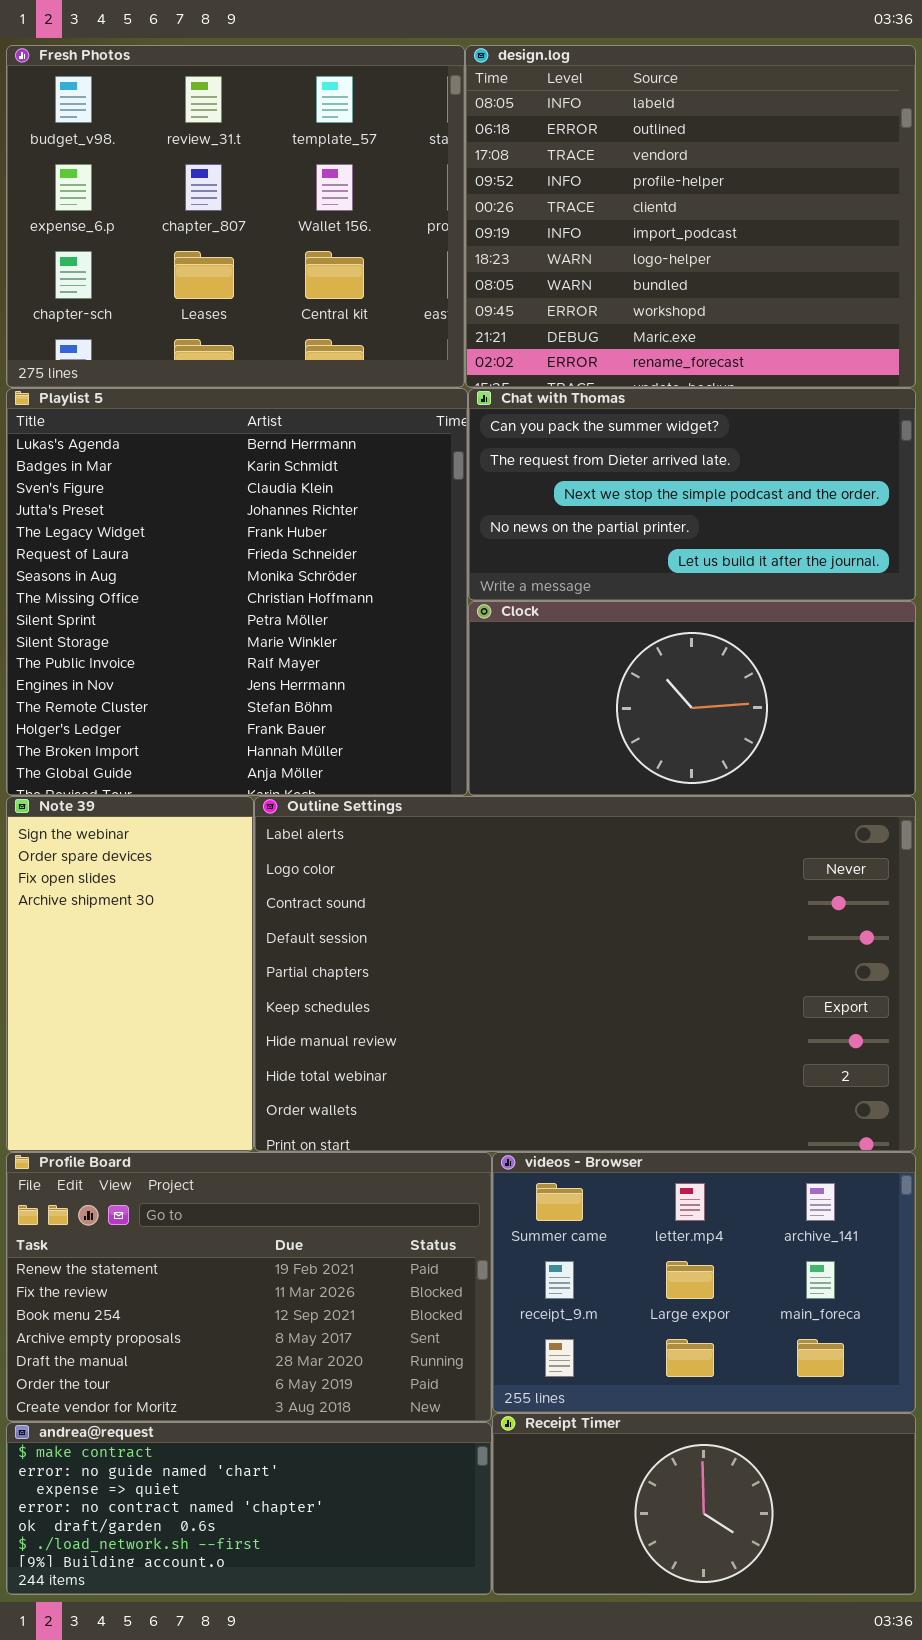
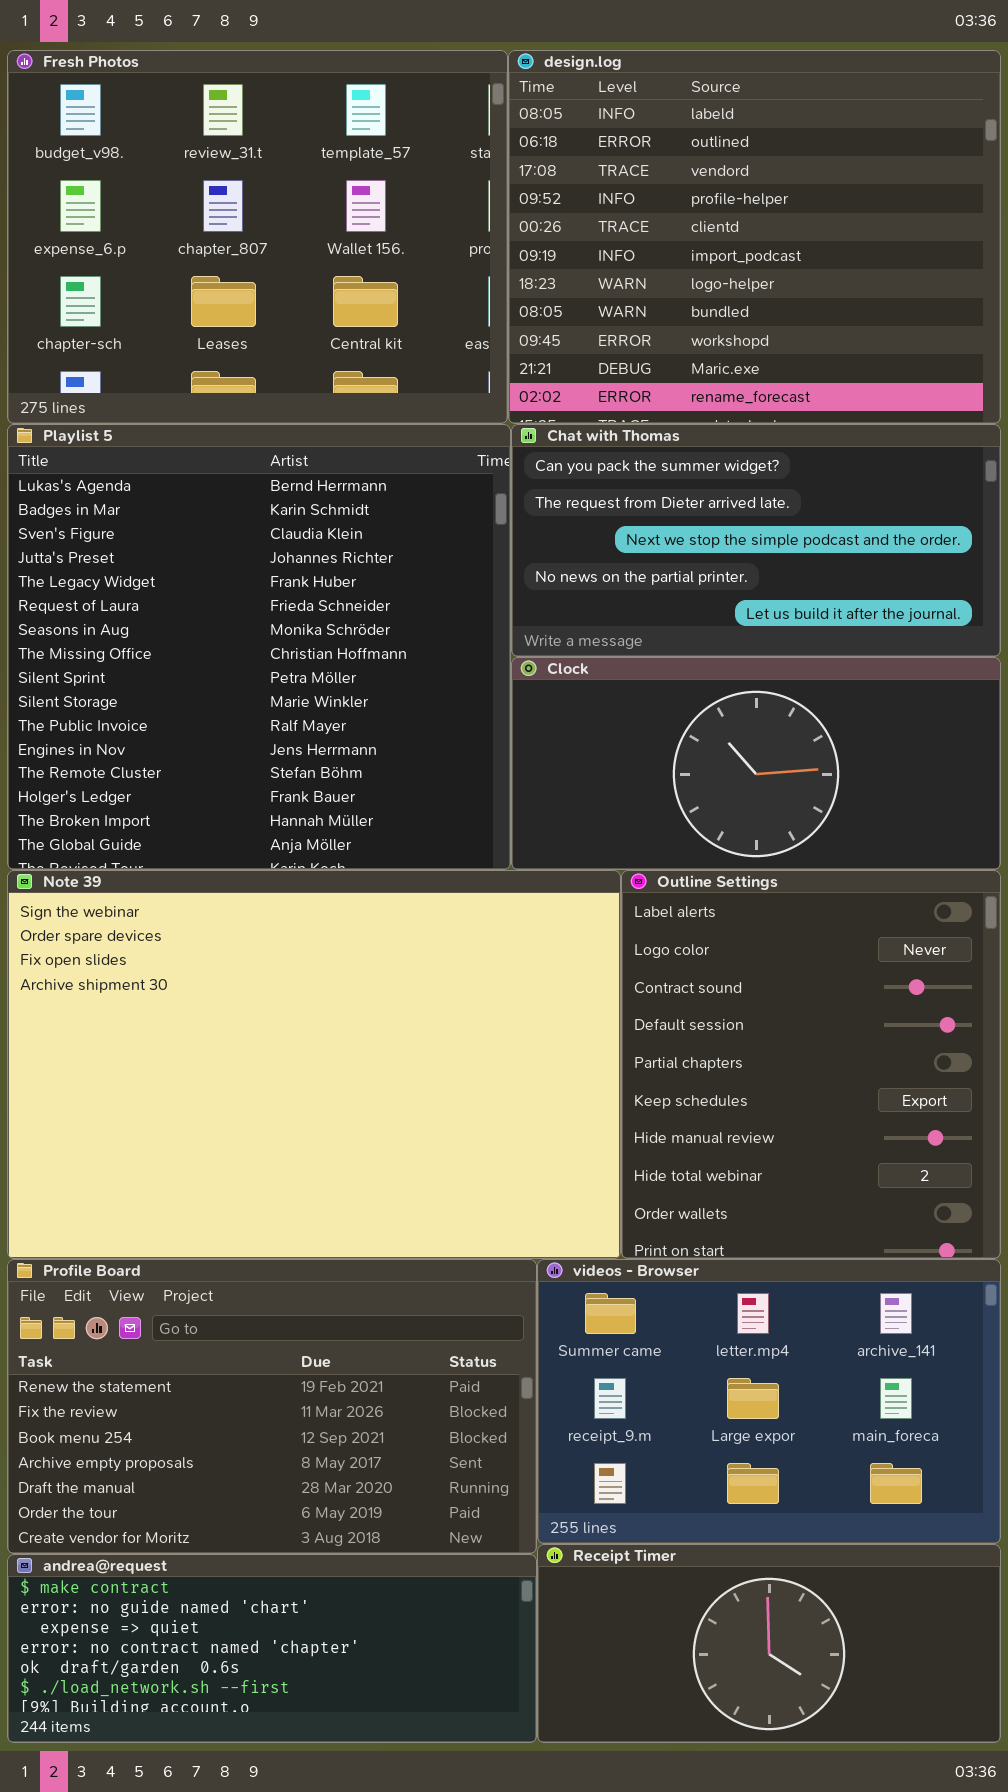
Note 39: [6,796,254,1152] -> [7,870,621,1259], resized
Outline Settings: [254,796,916,1152] -> [621,870,1001,1259], resized

